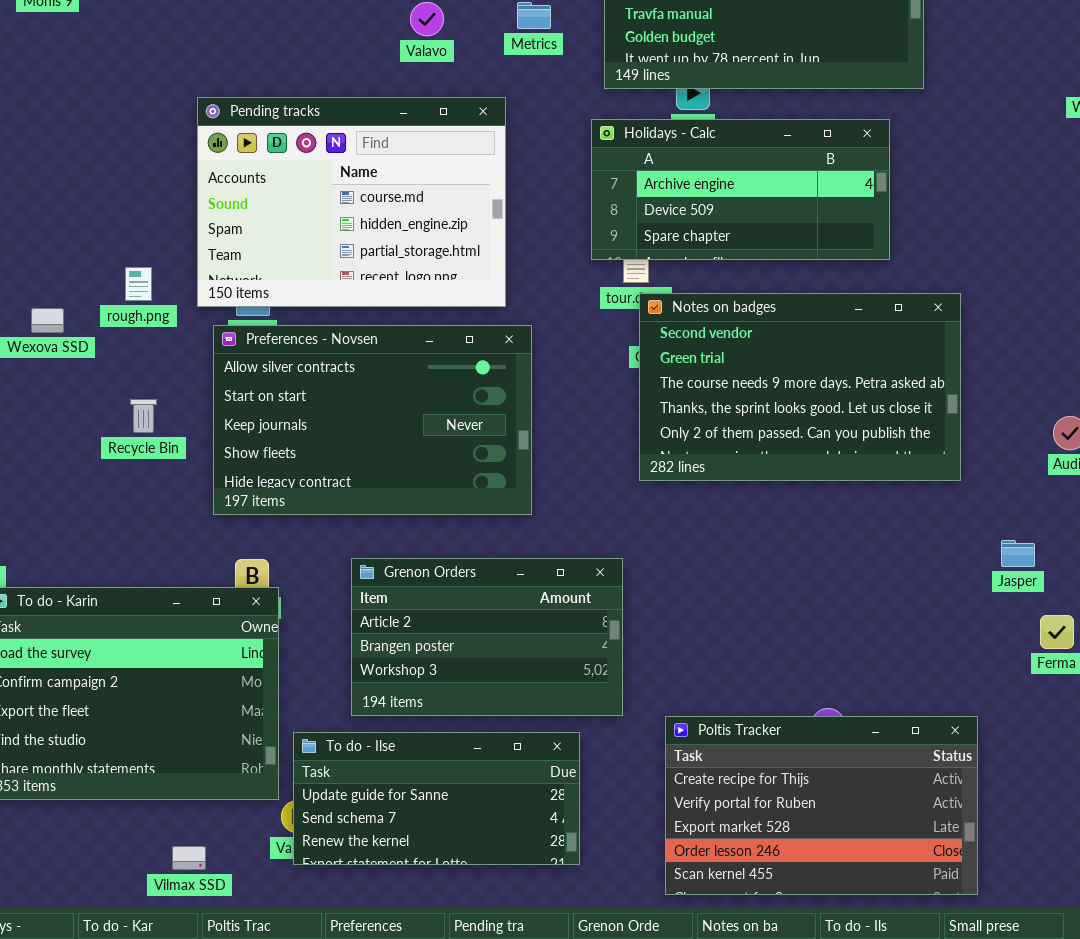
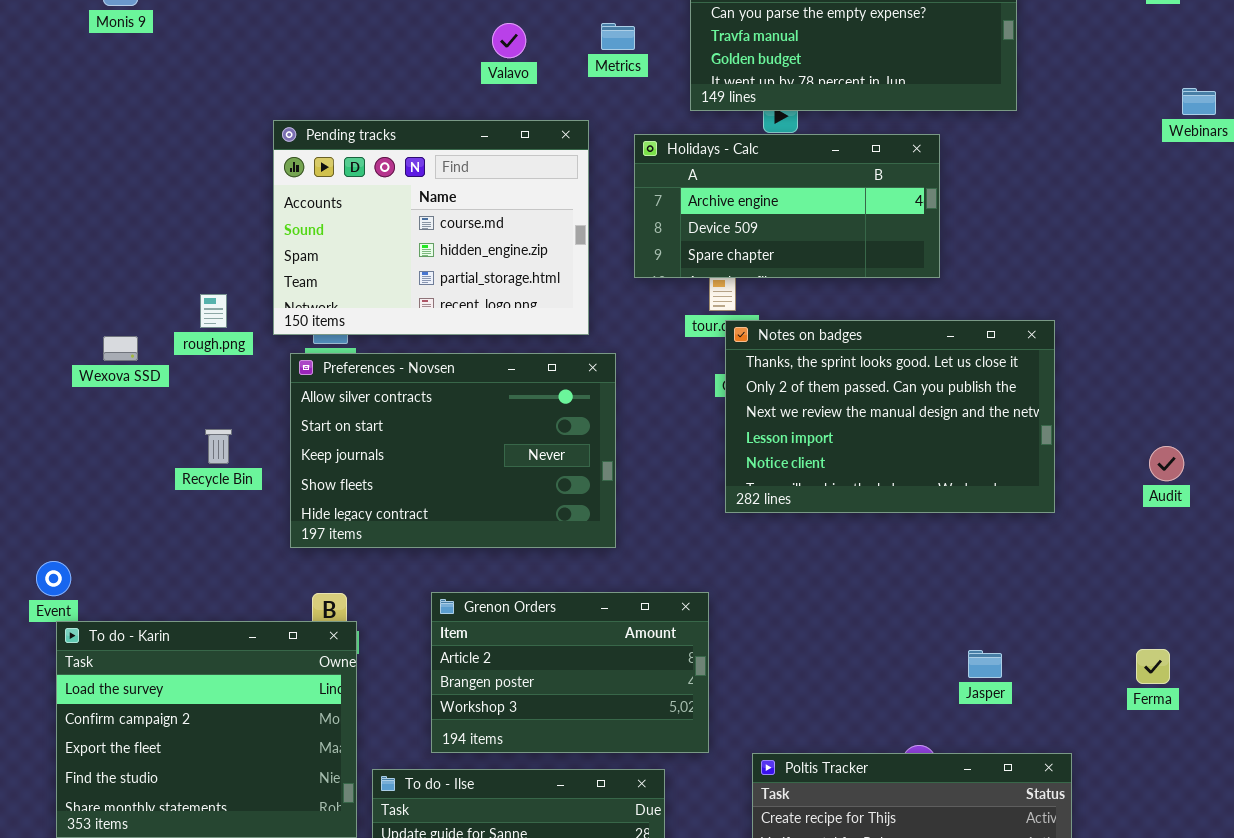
Holidays - Calc: [591,119,890,260] -> [634,134,940,278], moved
Notes on badges: [639,293,961,481] -> [725,320,1055,513], scrolled down 3 rows
Jasper: [1001,540,1035,567] -> [968,650,1002,678], moved

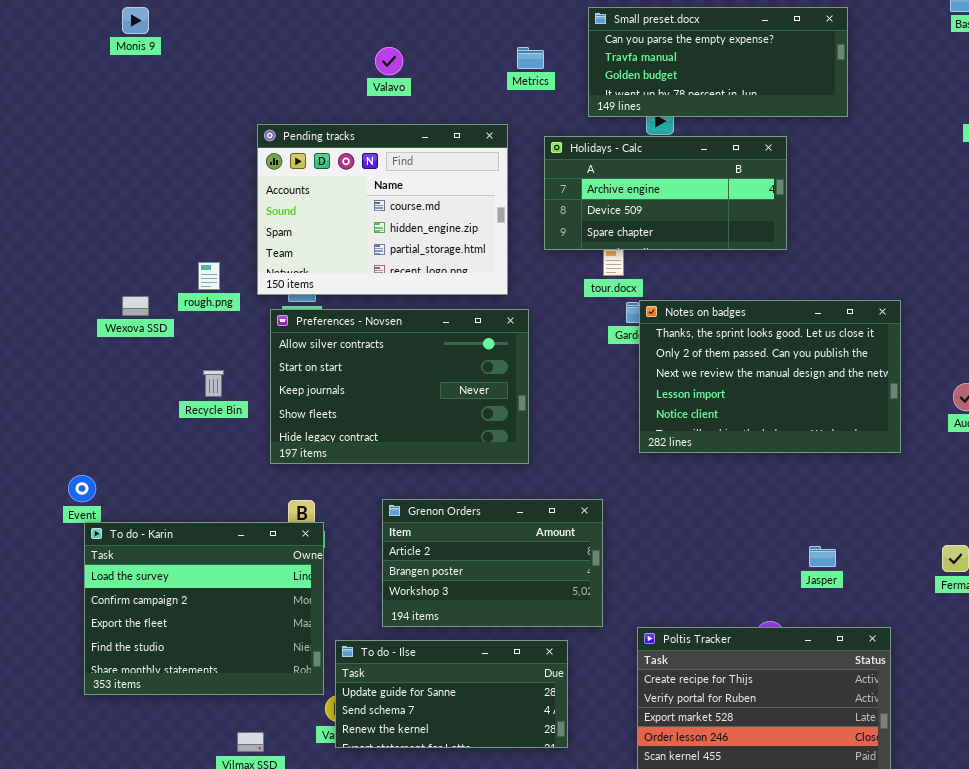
Valavo: [492,23,526,58] -> [375,47,403,75], moved
Notes on badges: [725,320,1055,513] -> [639,300,901,453], moved

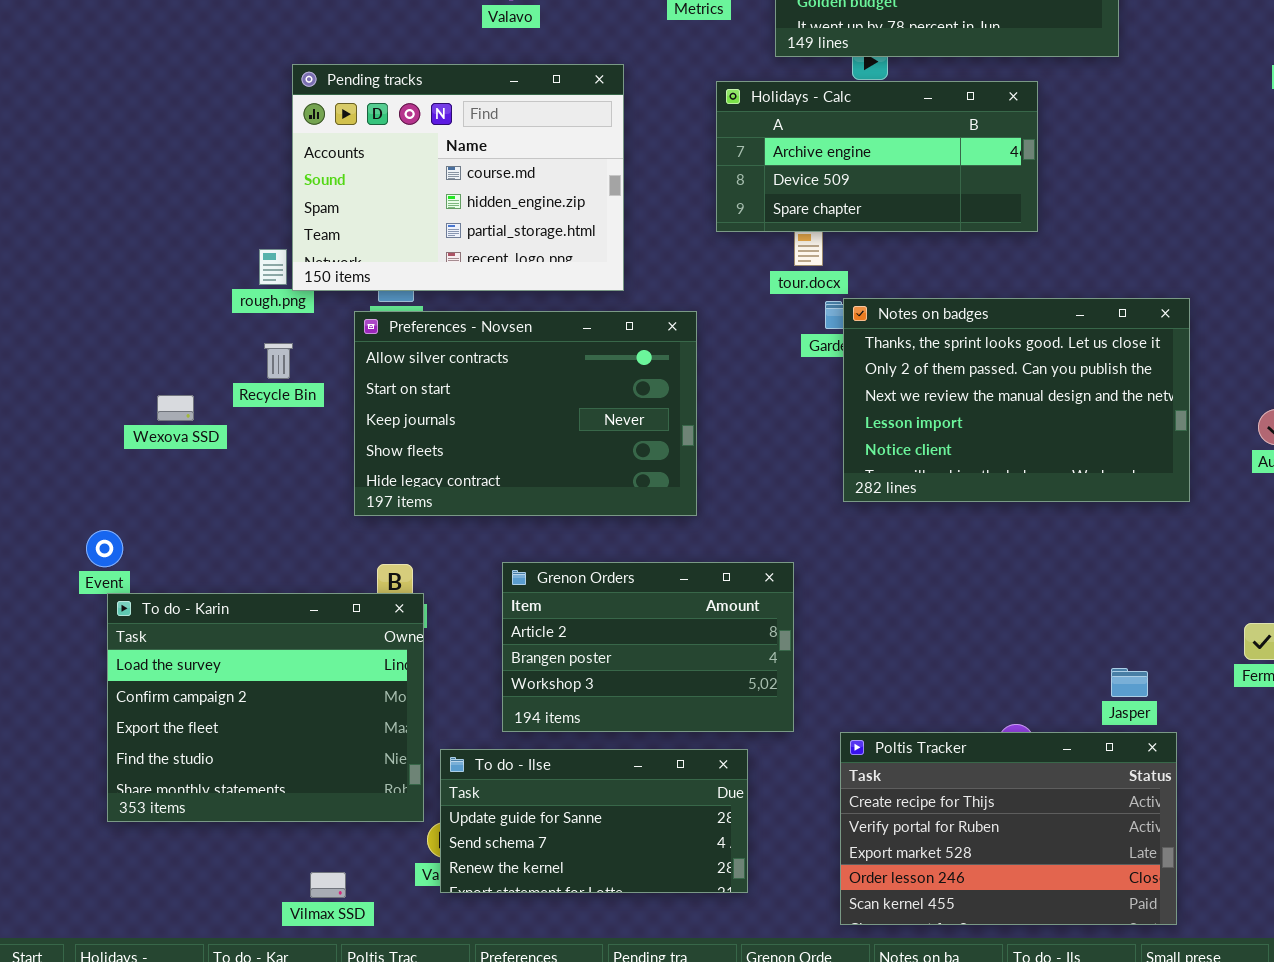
Pending tracks: [257,124,508,295] -> [292,64,624,291], moved
Wexova SSD: [122,296,149,316] -> [157,395,194,421], moved
Recycle Bin: [203,370,224,397] -> [264,343,293,379], moved
Jasper: [809,546,836,567] -> [1111,668,1148,697], moved

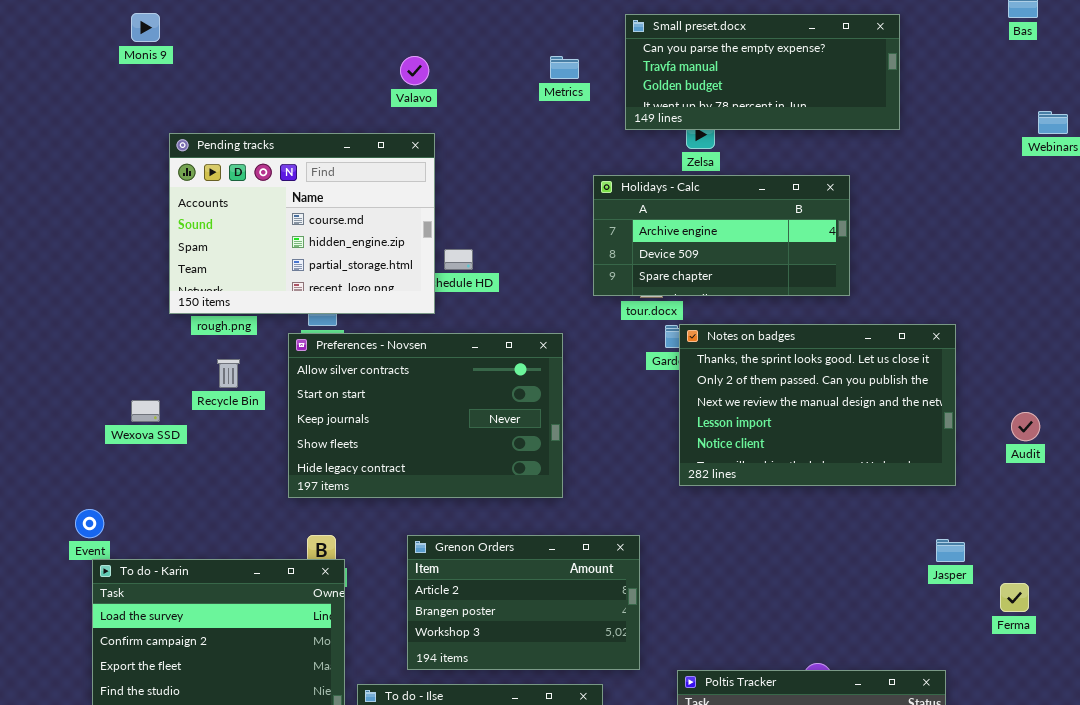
Pending tracks: [292,64,624,291] -> [169,133,435,314], moved
Holidays - Calc: [716,81,1038,232] -> [593,175,850,296], moved
Jasper: [1111,668,1148,697] -> [936,539,965,562], moved

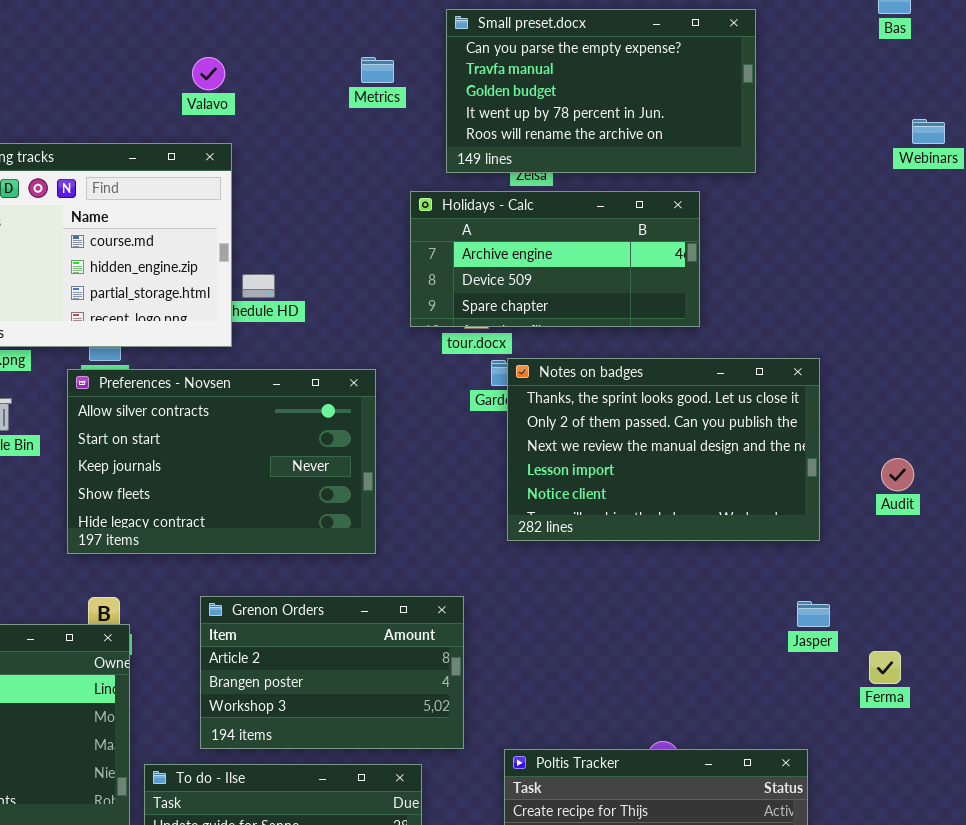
Small preset.docx: [625,14,900,130] -> [446,9,756,173], resized

